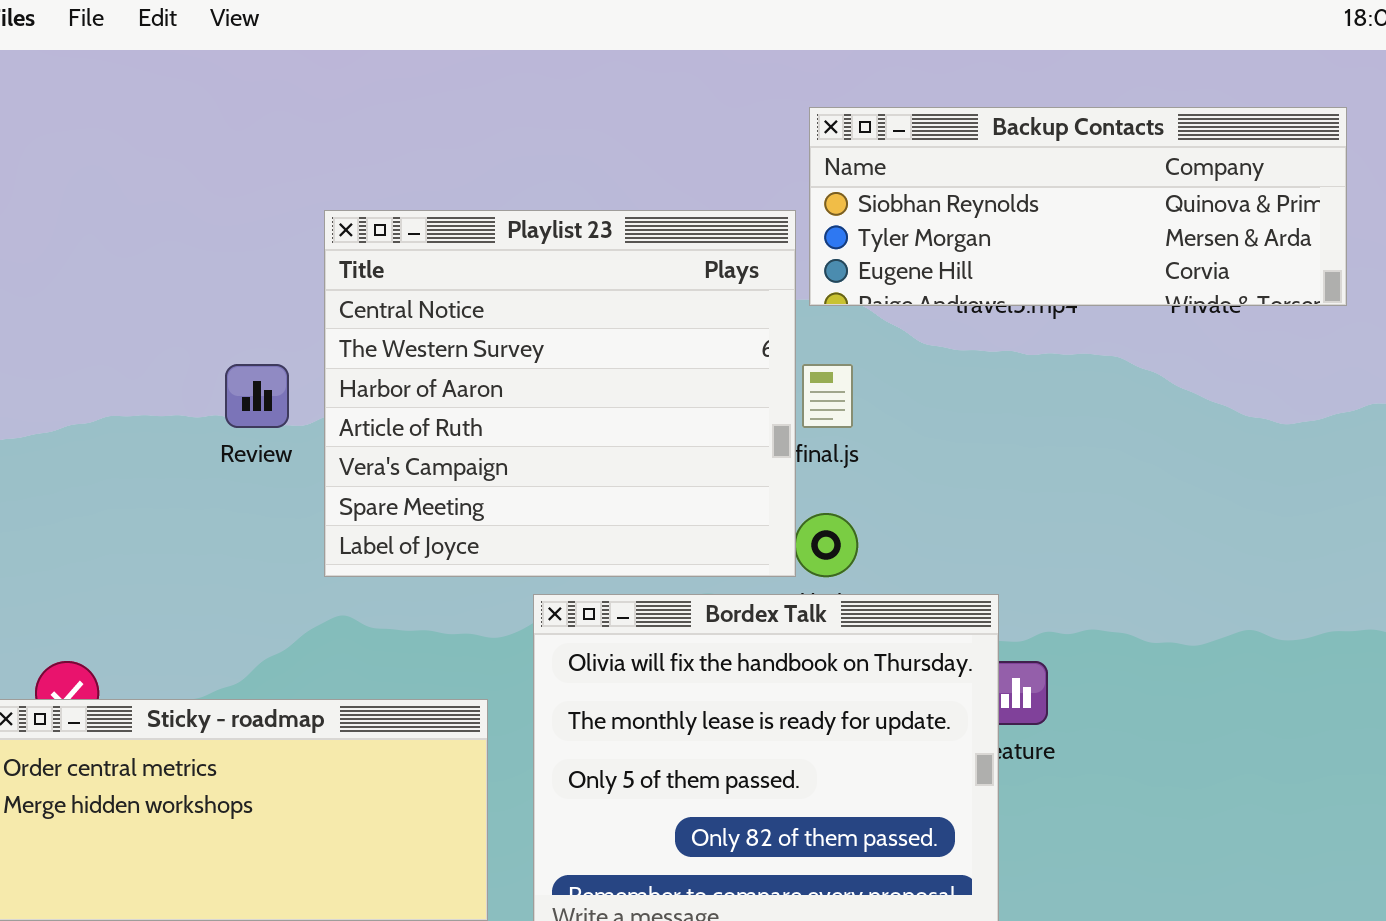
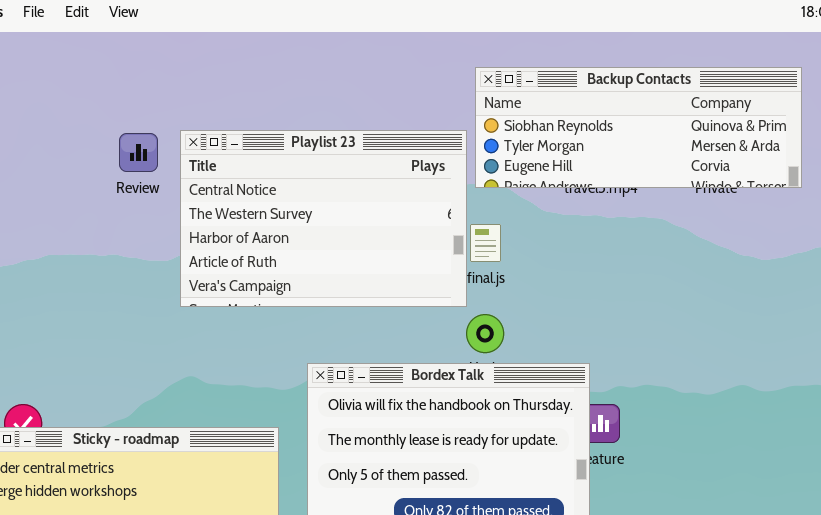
Playlist 23: [324,210,796,577] -> [180,130,467,307], resized
Review: [225,364,289,428] -> [119,133,158,172], moved

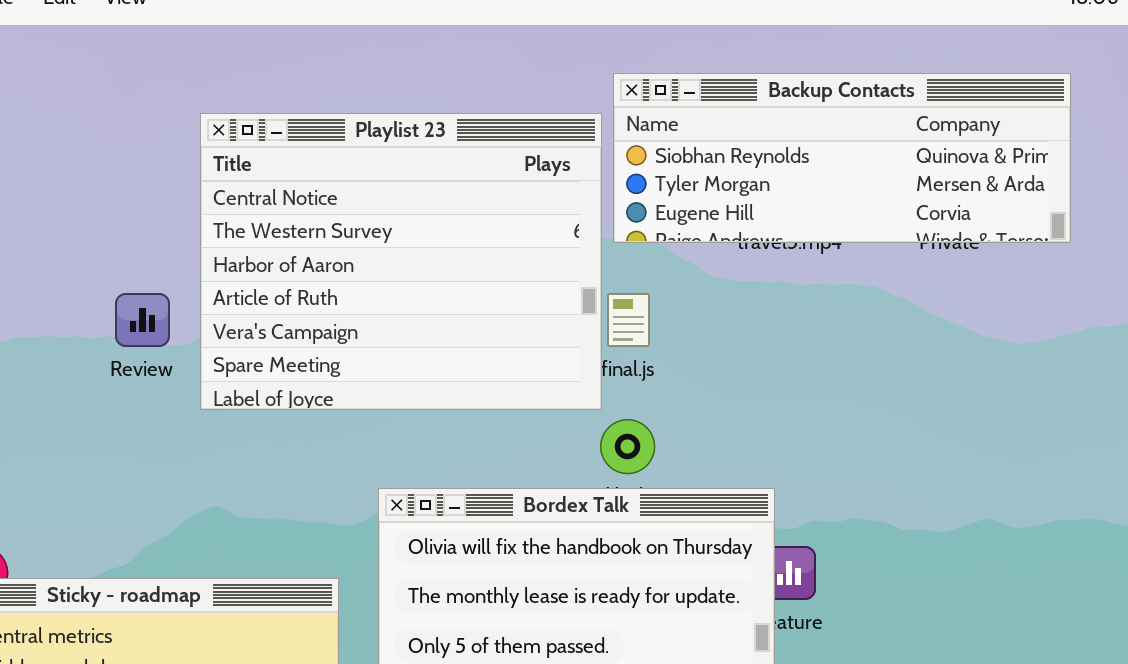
Playlist 23: [180,130,467,307] -> [200,113,602,410], resized
Review: [119,133,158,172] -> [115,293,170,347], moved

